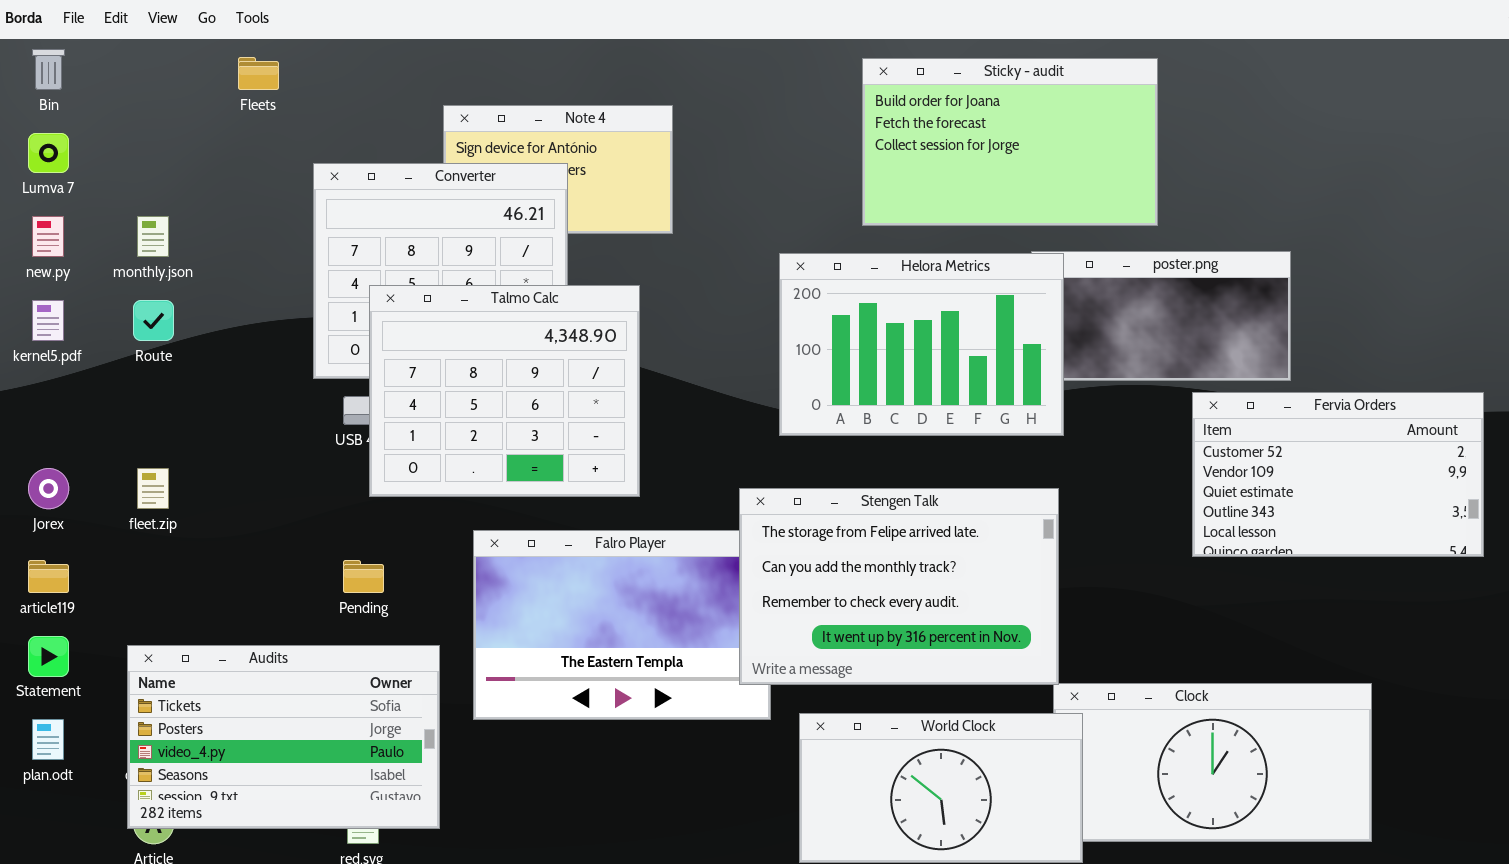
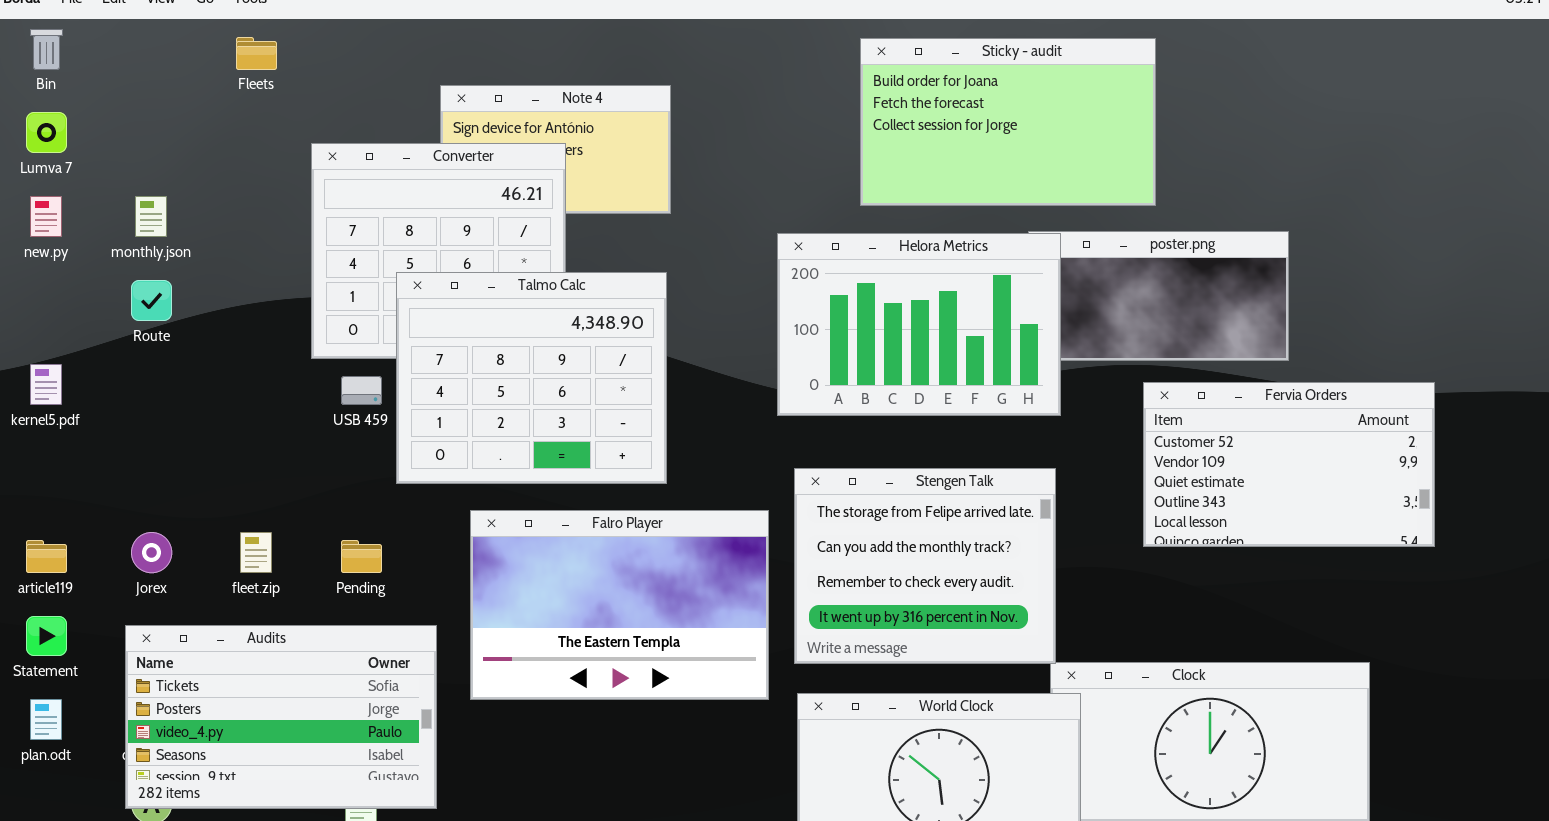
Talmo Calc: [369,285,640,497] -> [396,272,667,484], moved
kernel5.pdf: [32,300,64,341] -> [30,364,62,405], moved
Fervia Orders: [1192,392,1484,557] -> [1143,382,1435,547], moved
Jorex: [28,468,69,509] -> [131,532,172,573], moved
fleet.zip: [137,468,169,509] -> [240,532,272,573], moved
Stengen Talk: [739,488,1059,685] -> [794,468,1056,664], resized

